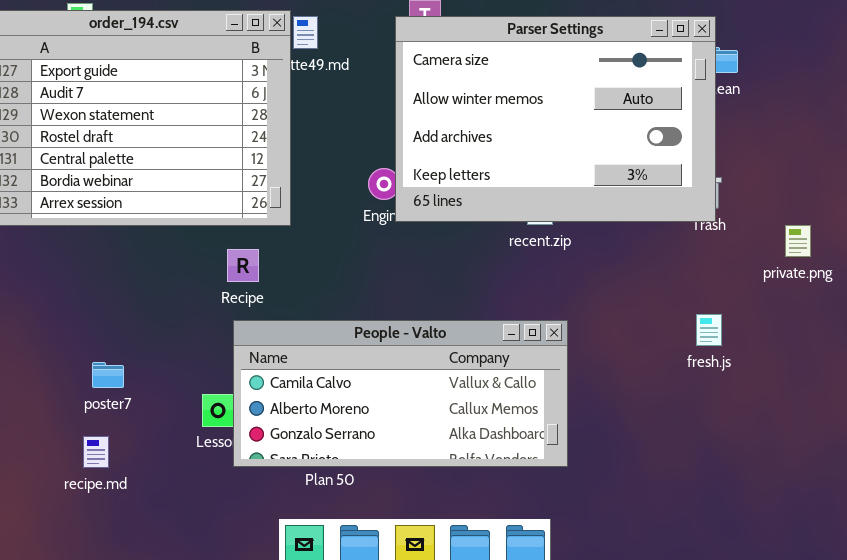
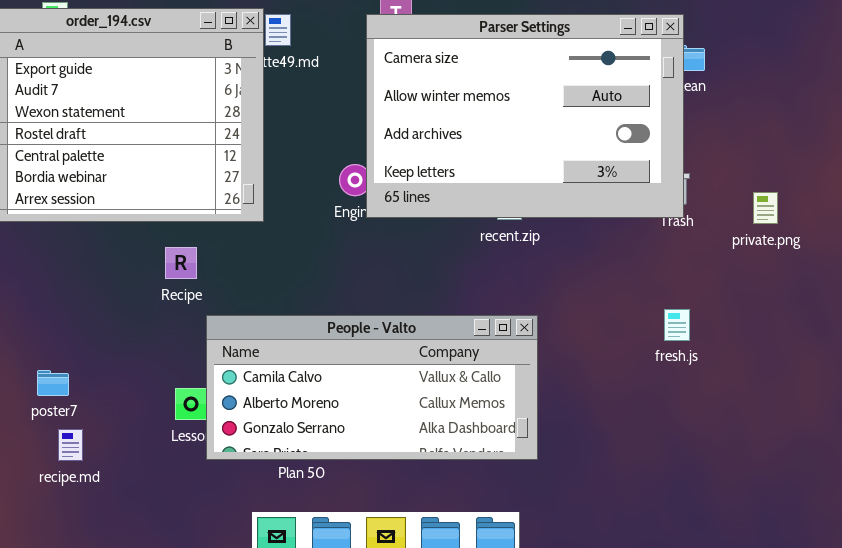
private.png: [785,225,811,257] -> [753,192,778,224], moved
Recipe: [227,249,259,282] -> [165,247,197,279], moved
poster7: [92,362,124,388] -> [37,370,69,396], moved

